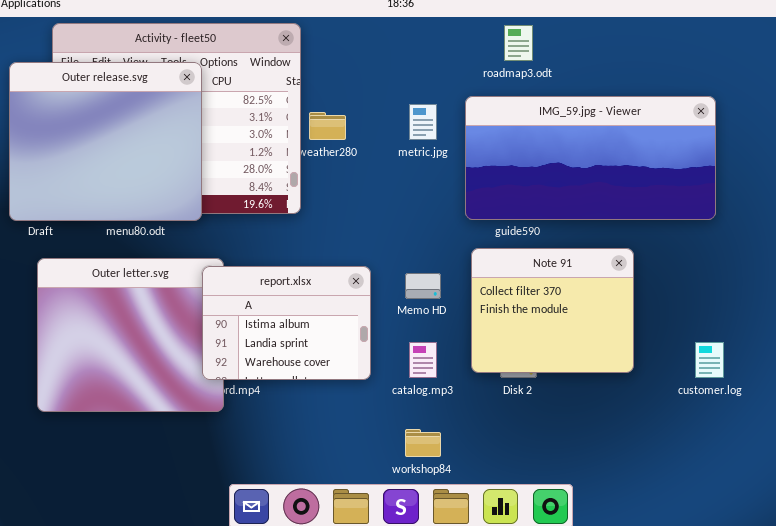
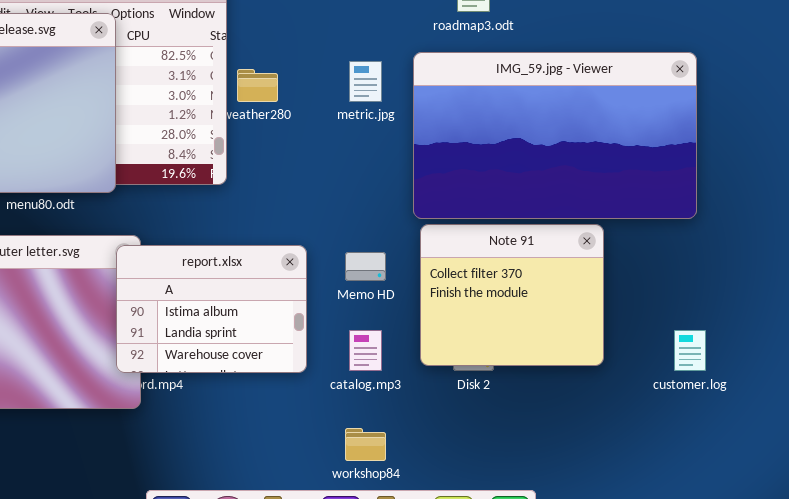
IMG_59.jpg - Viewer: [465,96,716,220] -> [413,52,697,219], resized

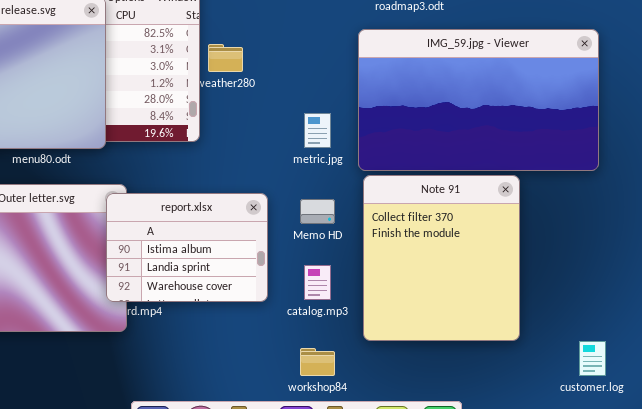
metric.jpg: [349,61,382,102] -> [304,113,331,148], moved
Note 91: [420,224,604,366] -> [363,175,520,341], resized
customer.log: [674,330,706,371] -> [579,341,606,376], moved

